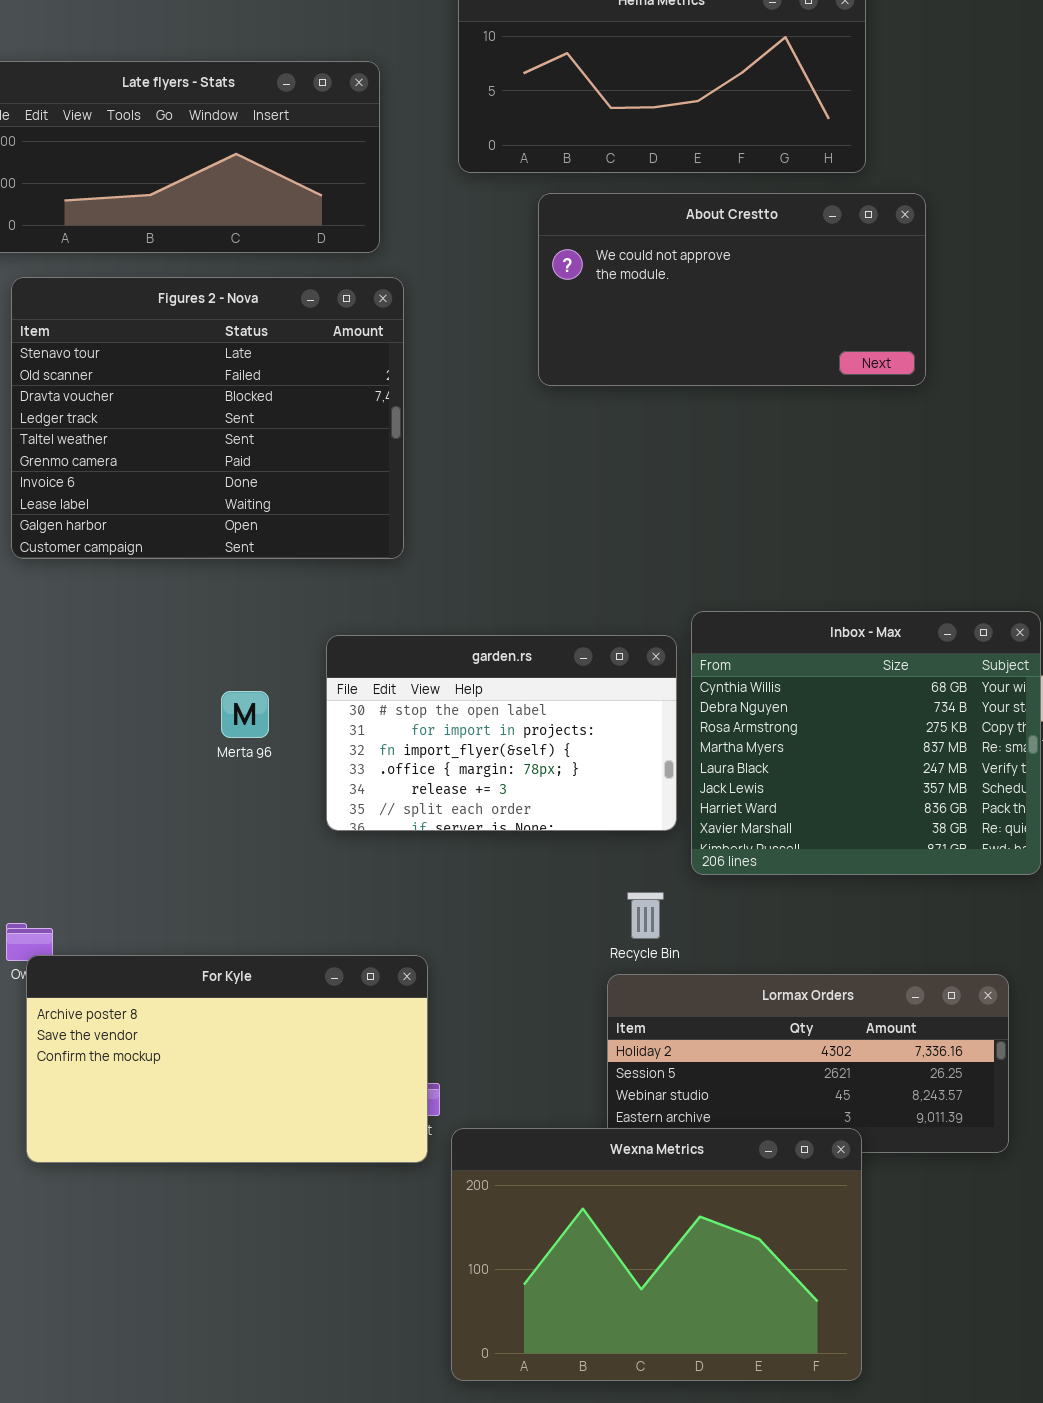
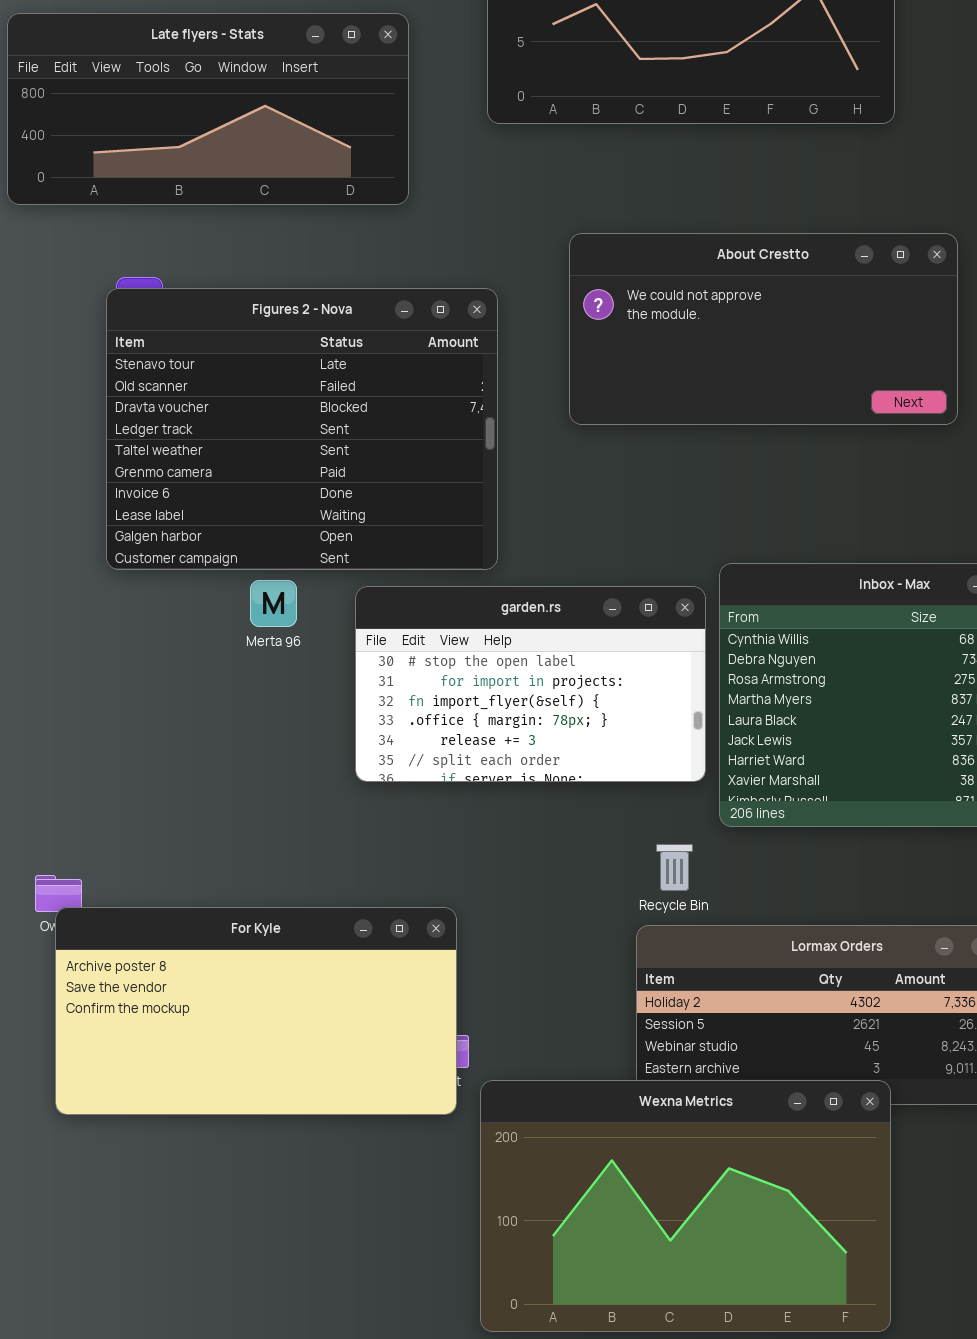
About Crestto: [538,193,926,386] -> [569,233,958,425], moved
Figures 2 - Nova: [11,277,404,559] -> [106,288,498,570], moved
Merta 96: [221,691,269,738] -> [250,580,297,627], moved

